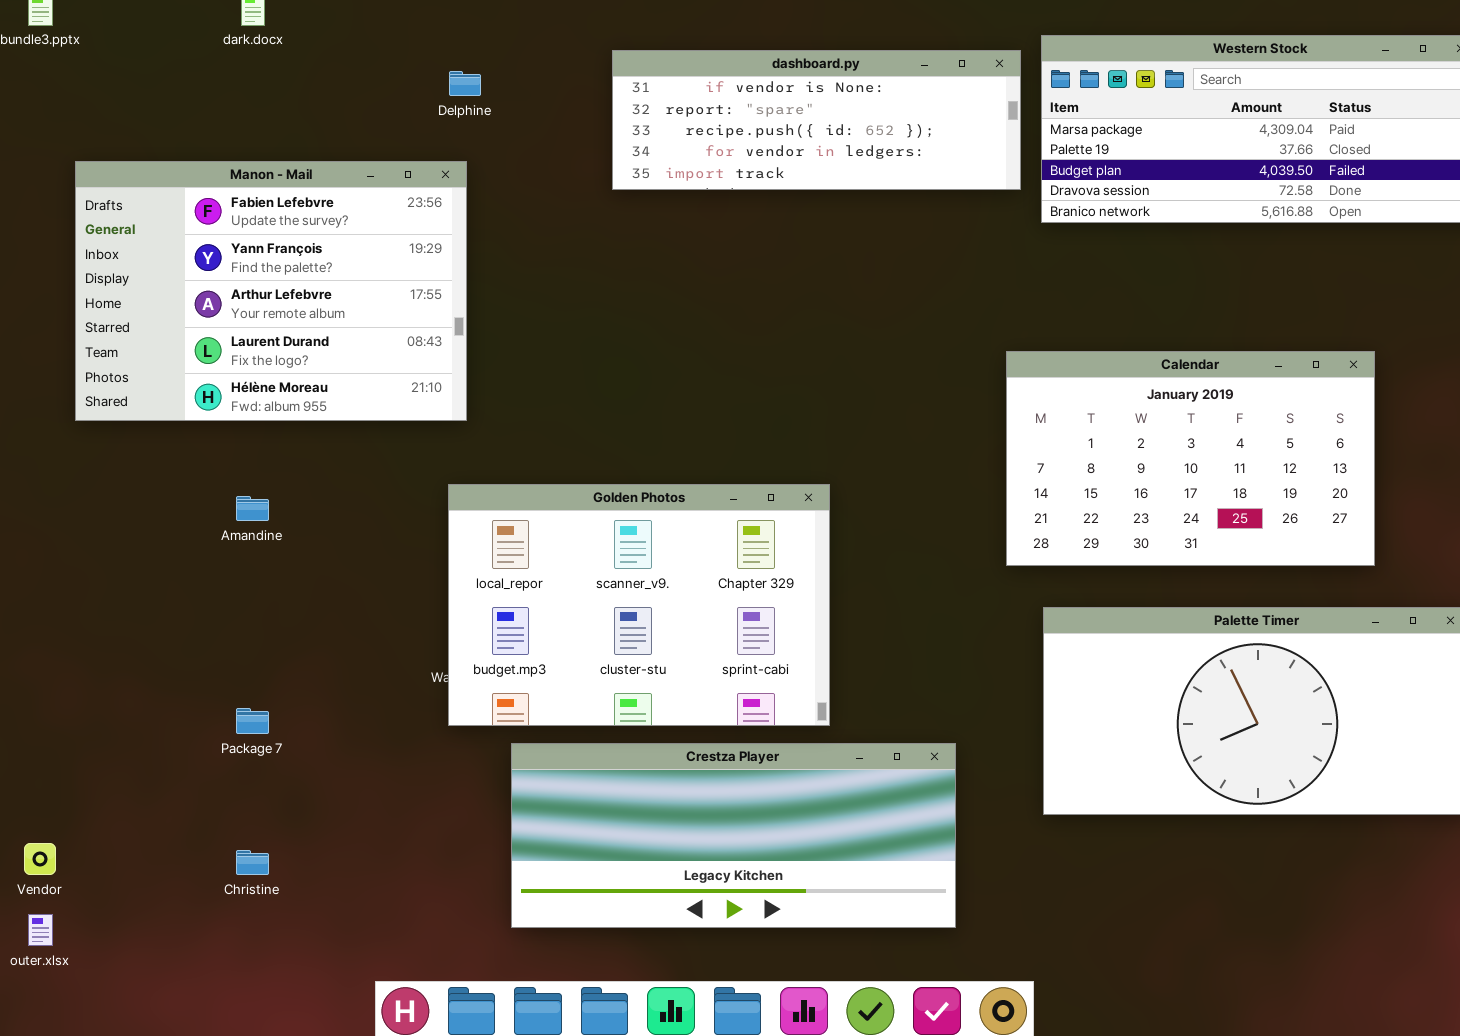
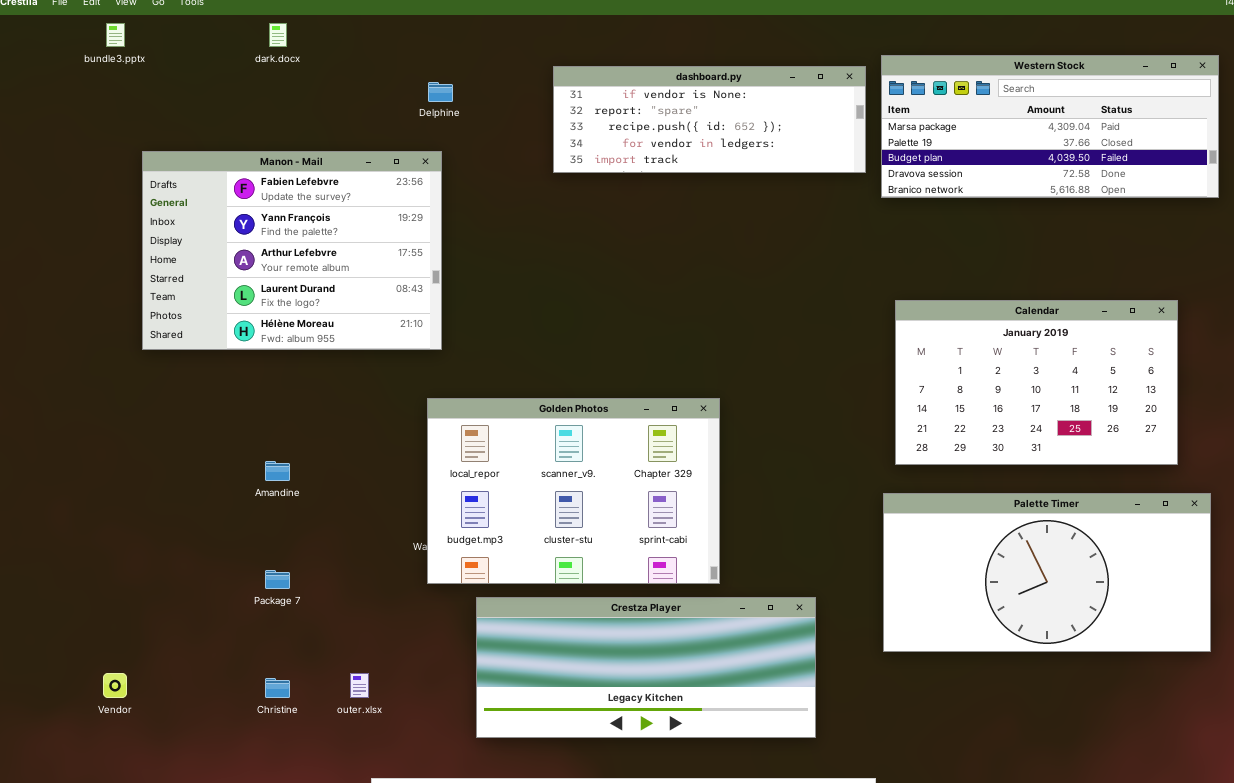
Calendar: [1006,351,1375,566] -> [895,300,1178,465], moved
Amandine: [236,496,269,521] -> [265,461,290,481], moved
outer.xlsx: [28,914,53,946] -> [350,673,369,698], moved

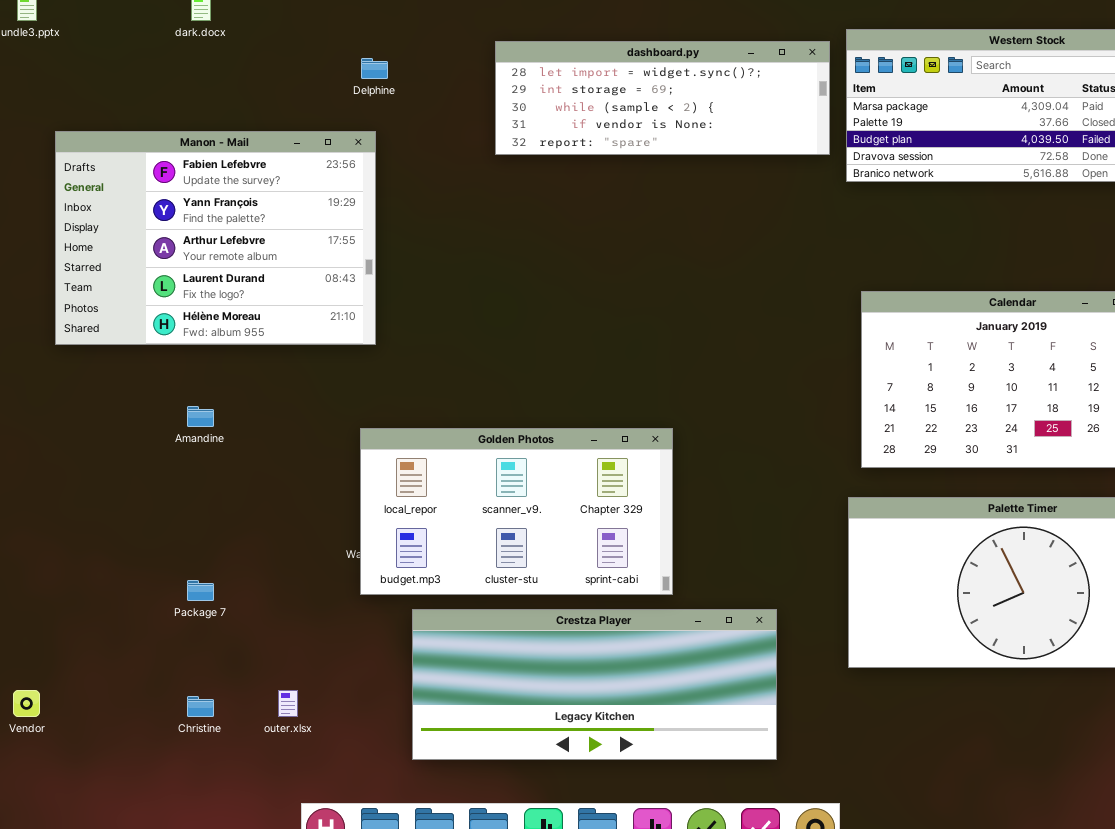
dashboard.py: [553,66,866,173] -> [495,41,830,155], scrolled up 3 rows
Golden Photos: [427,398,720,584] -> [360,428,673,595], resized
Amandine: [265,461,290,481] -> [187,406,214,427], moved

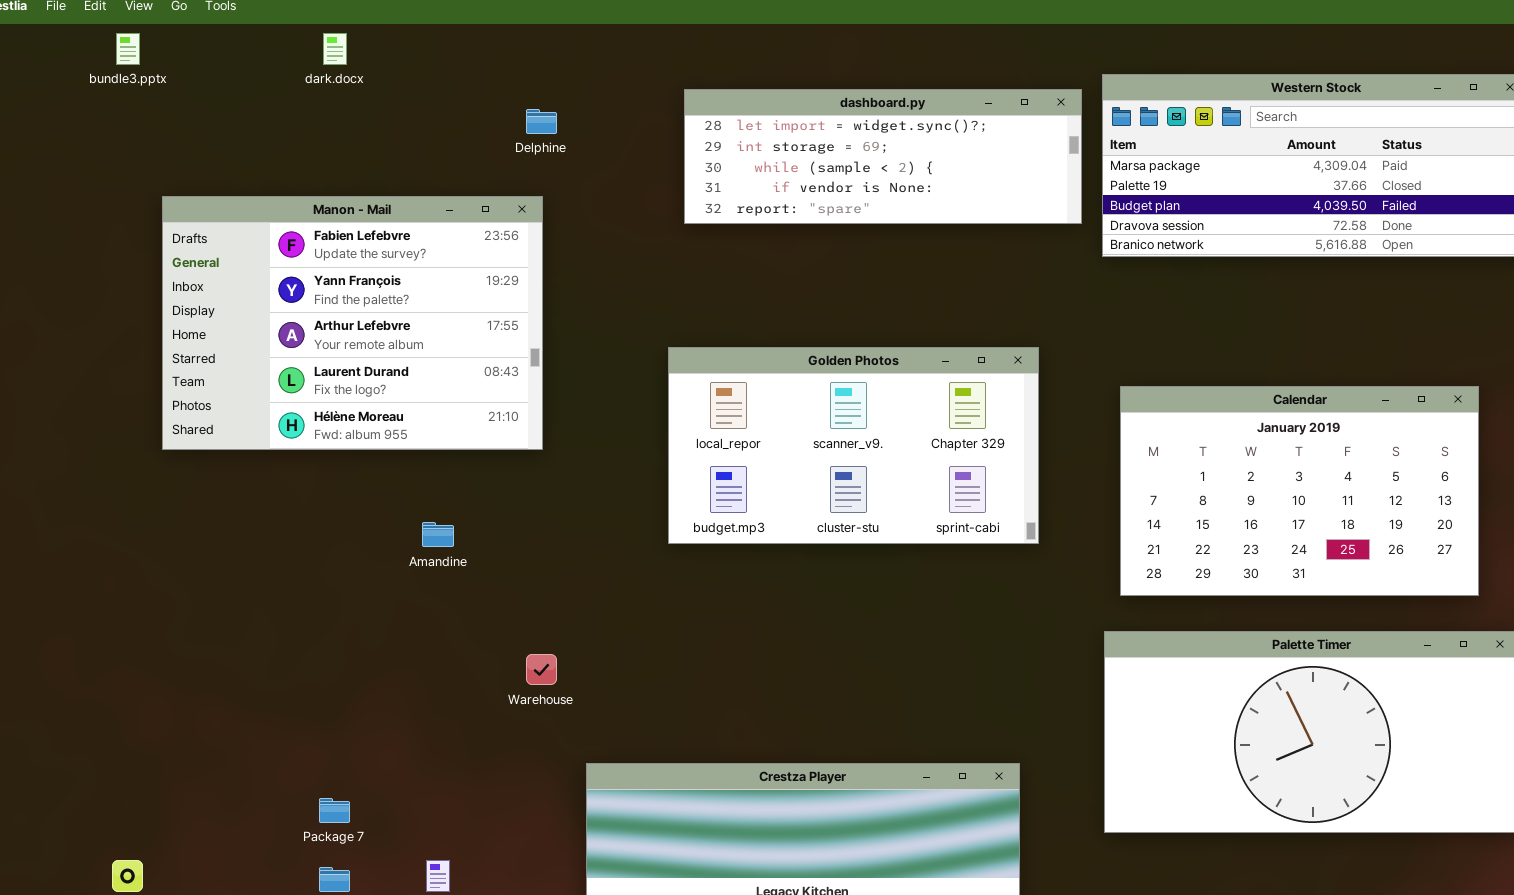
Amandine: [187,406,214,427] -> [422,522,454,547], moved
Golden Photos: [360,428,673,595] -> [668,347,1039,544], moved
Package 7: [187,580,214,601] -> [319,798,350,823], moved

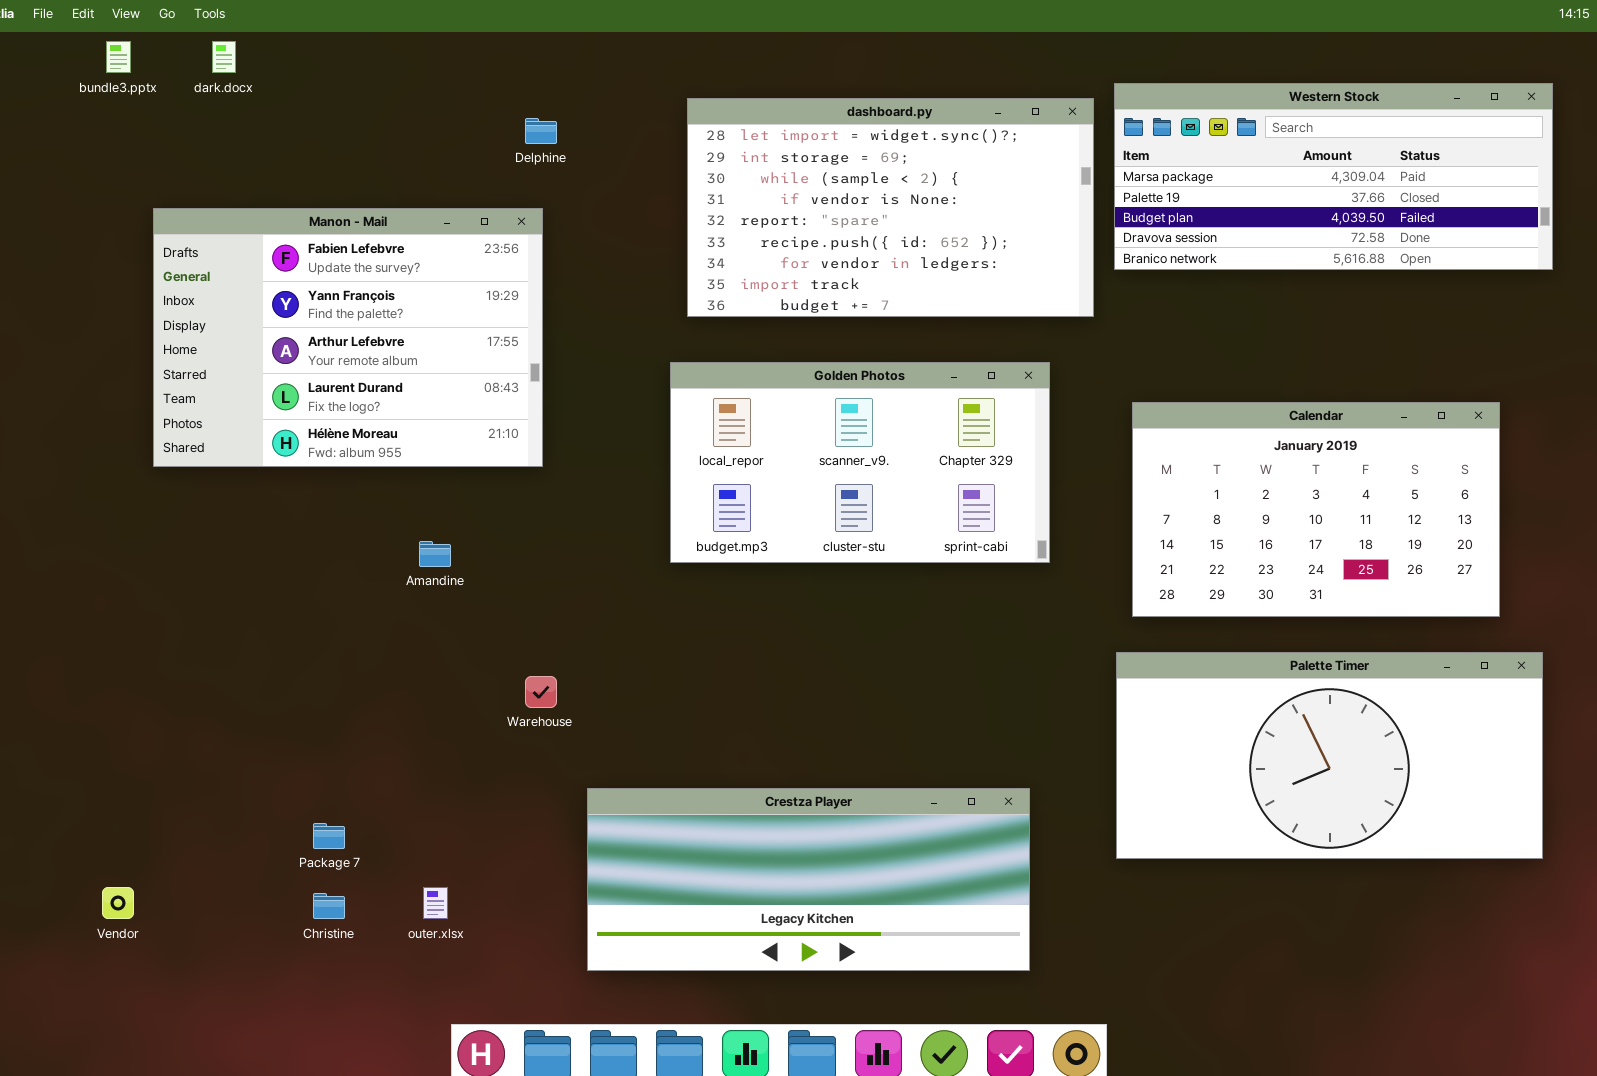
dark.docx: [323,33,347,65] -> [212,41,236,73], moved
dashboard.py: [684,89,1082,224] -> [687,98,1094,317], resized

